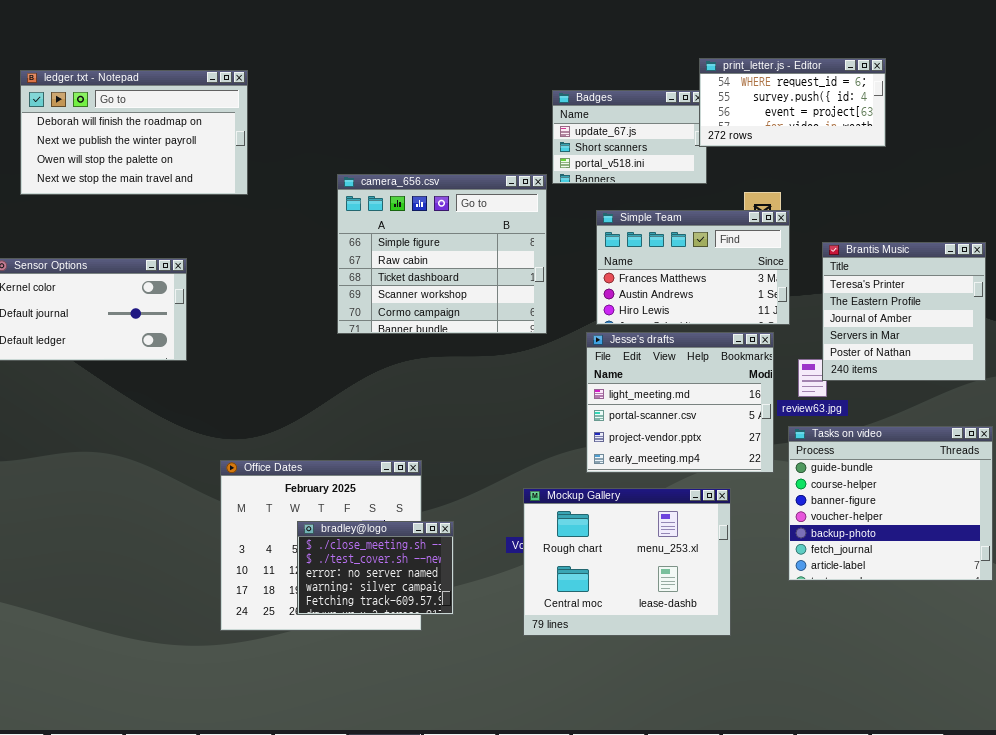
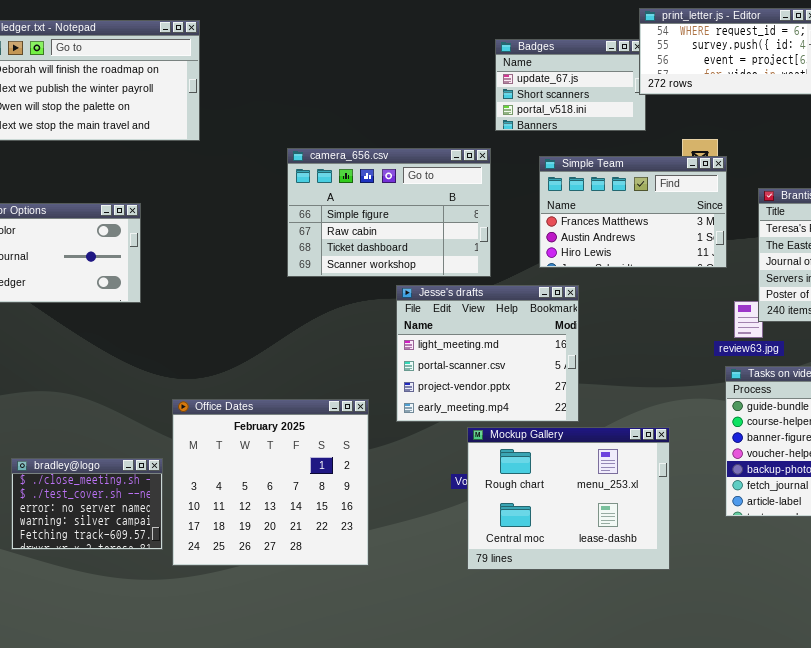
camera_656.csv: [337,174,547,334] -> [287,148,491,277], resized
Jesse's drafts: [586,332,774,473] -> [396,285,579,422], moved
bradley@logo: [297,521,454,615] -> [11,458,163,550], moved

